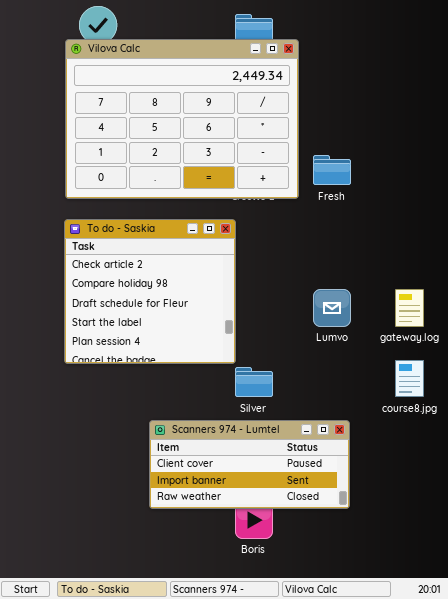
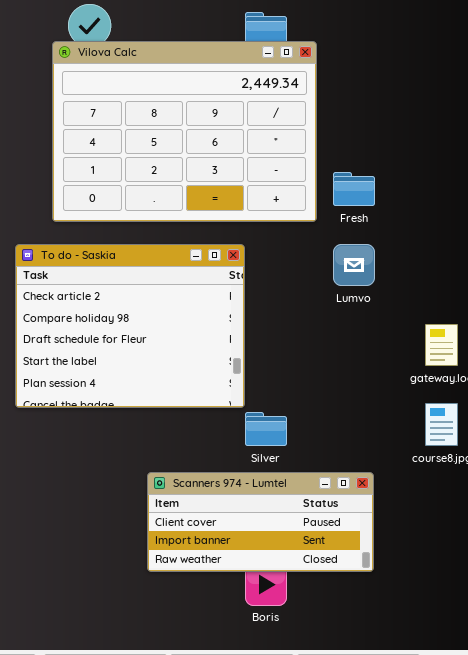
To do - Saskia: [64,219,236,364] -> [15,244,245,408], resized
Lumvo: [313,289,351,327] -> [333,244,375,286], moved

